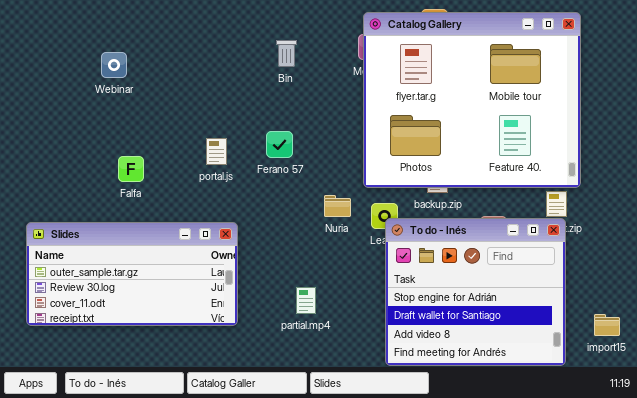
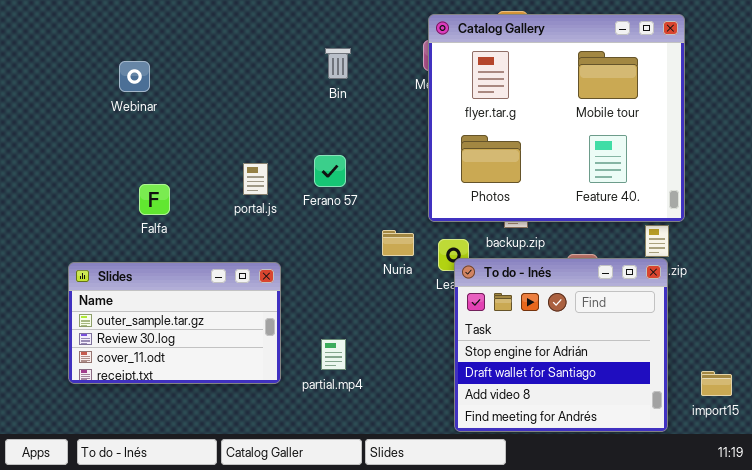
Slides: [26,222,238,326] -> [68,262,281,384], resized
partial.mp4: [296,287,316,314] -> [321,339,346,370], moved

